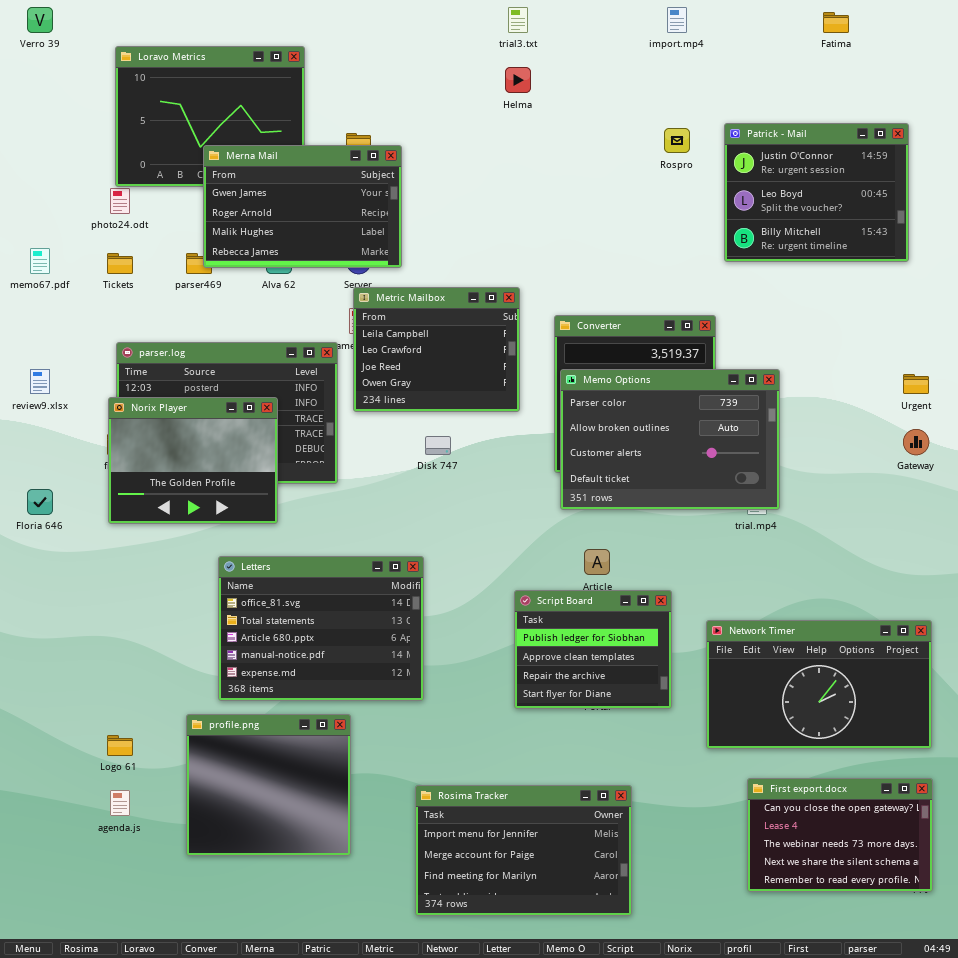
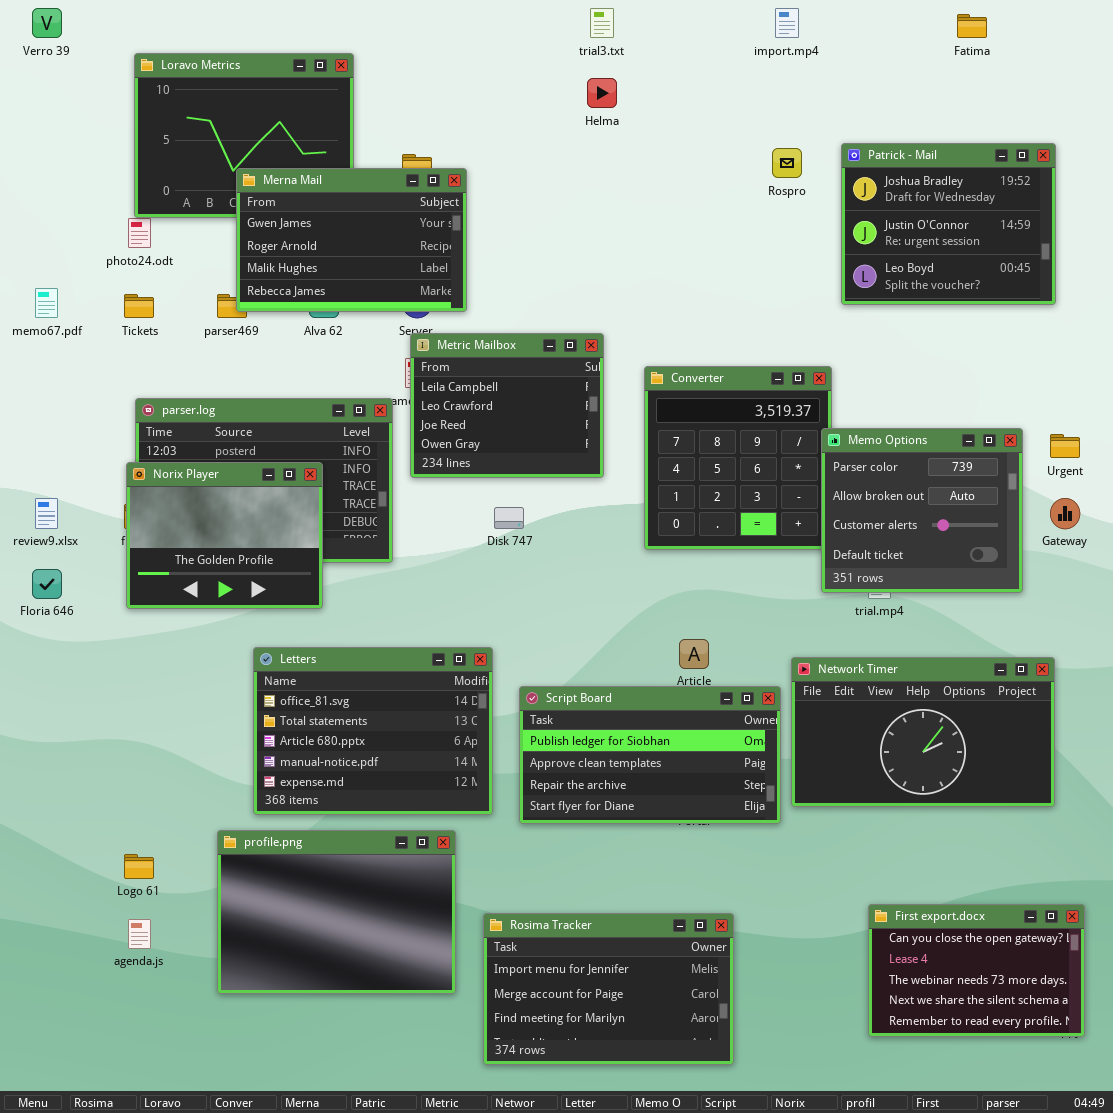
Patrick - Mail: [724,123,909,262] -> [841,143,1056,305], scrolled up 1 row
review9.xlsx: [30,369,50,394] -> [35,498,58,529], moved
Memo Options: [560,369,780,510] -> [821,428,1023,593], moved, resized
Script Board: [514,590,672,709] -> [519,686,781,824], resized
Network Timer: [706,620,932,749] -> [791,657,1055,807], moved
profile.png: [186,714,351,856] -> [217,830,456,994], resized

